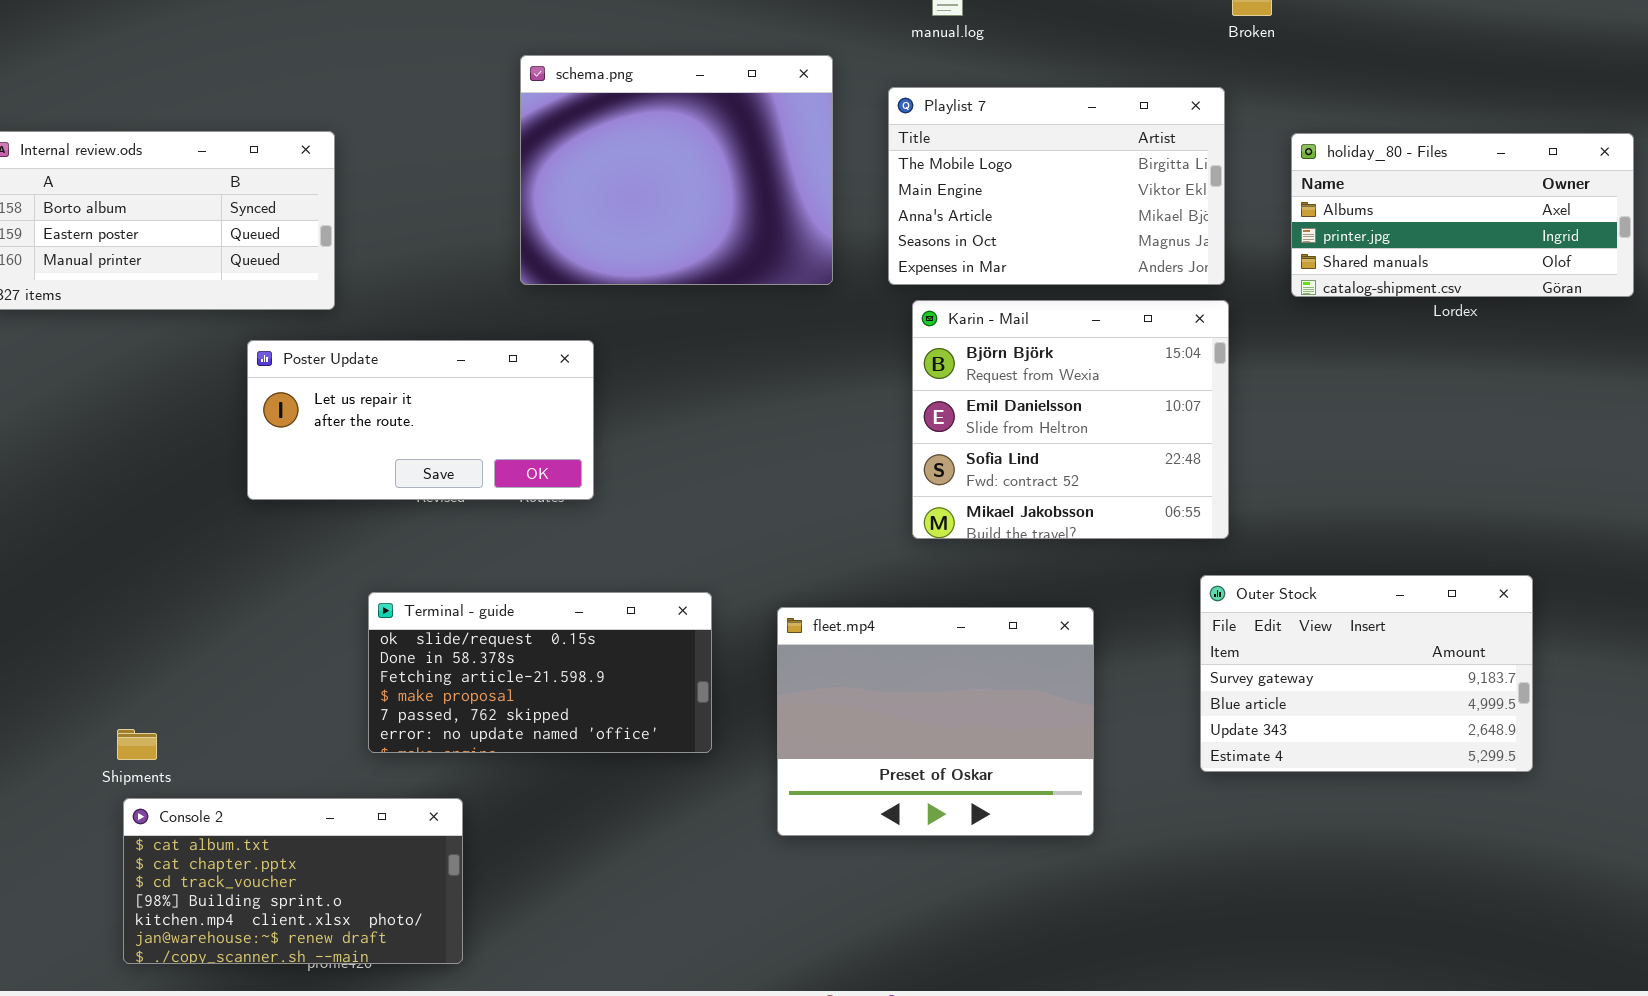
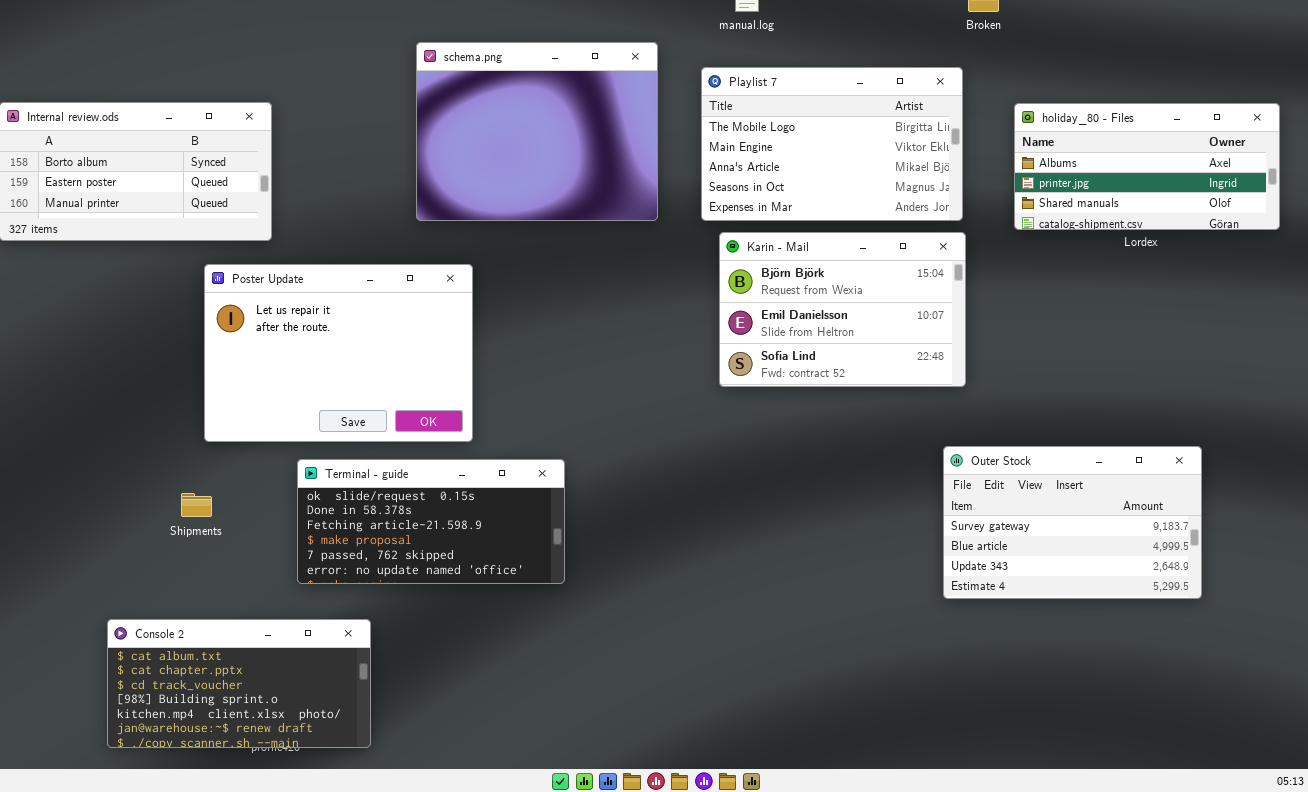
Karin - Mail: [912,300,1229,539] -> [719,232,966,387], resized
Poster Update: [247,340,594,500] -> [204,264,473,442], resized
fleet.mp4: [777,607,1094,836] -> none, closed
Shipments: [117,729,157,760] -> [181,493,212,517], moved

